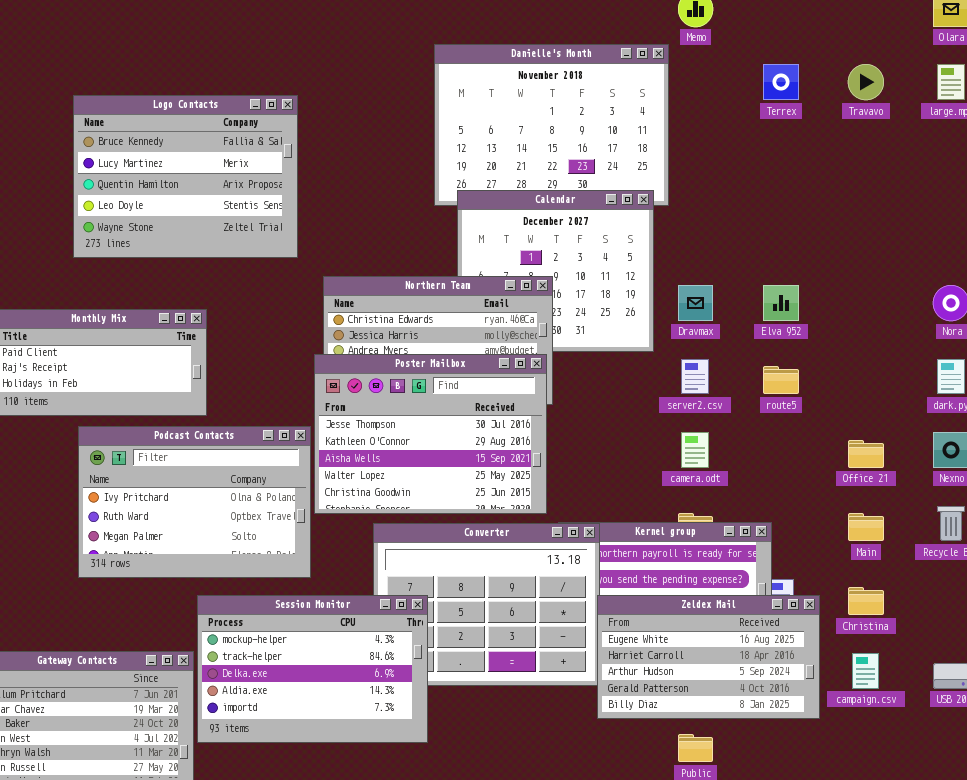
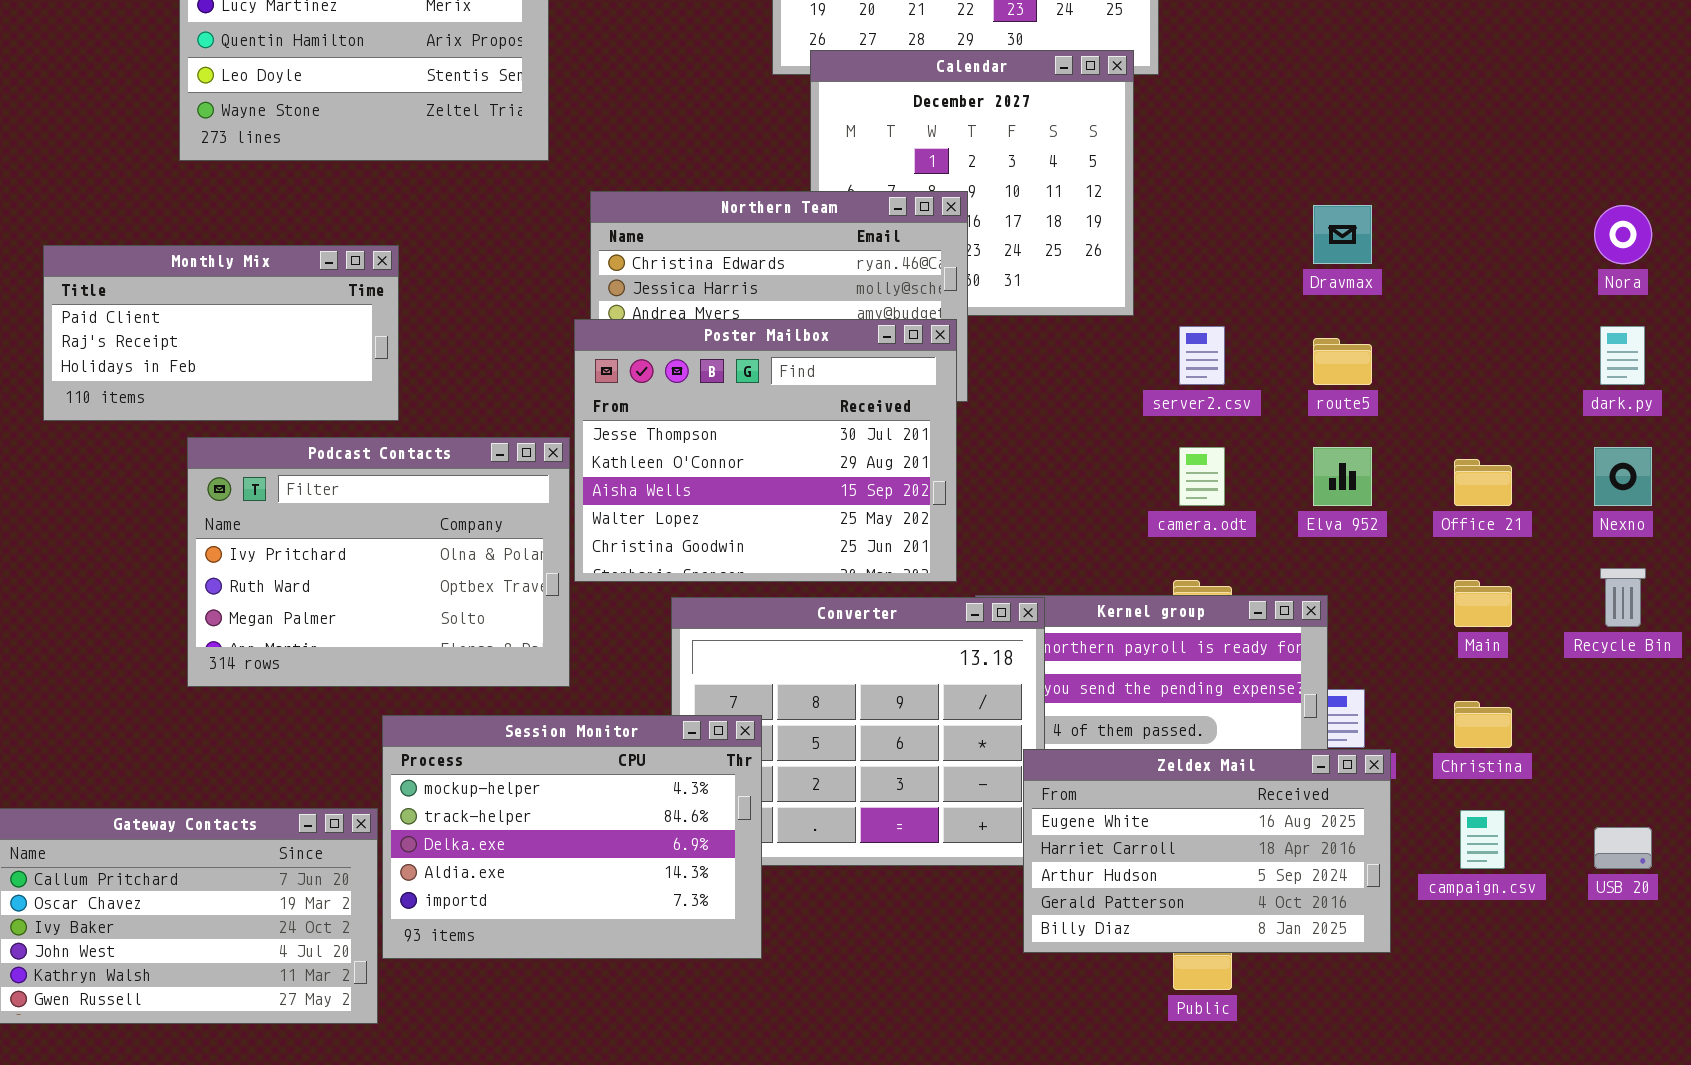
Dravmax: [678,285,713,321] -> [1313,205,1372,264], moved
Elva 952: [763,285,799,321] -> [1313,447,1372,506], moved
Zeldex Mail: [597,595,820,719] -> [1023,749,1391,953], moved

